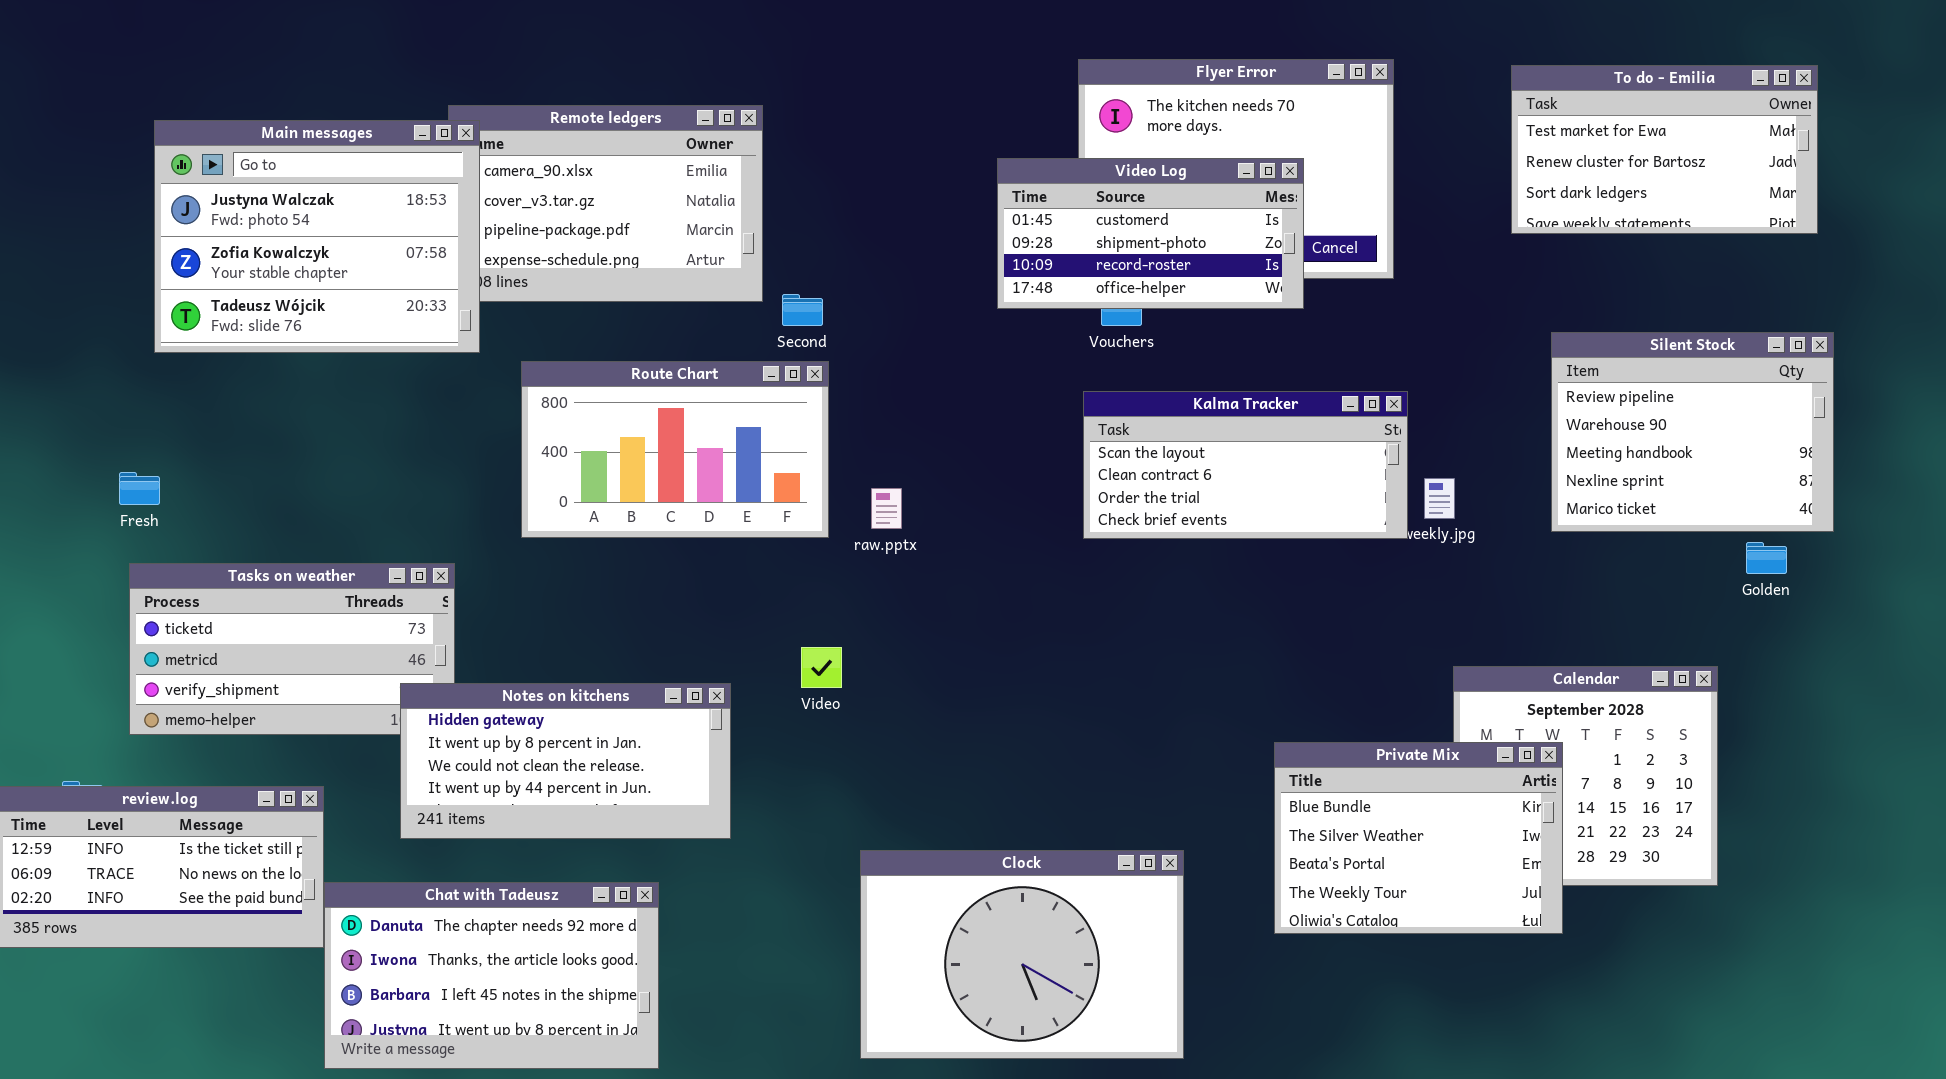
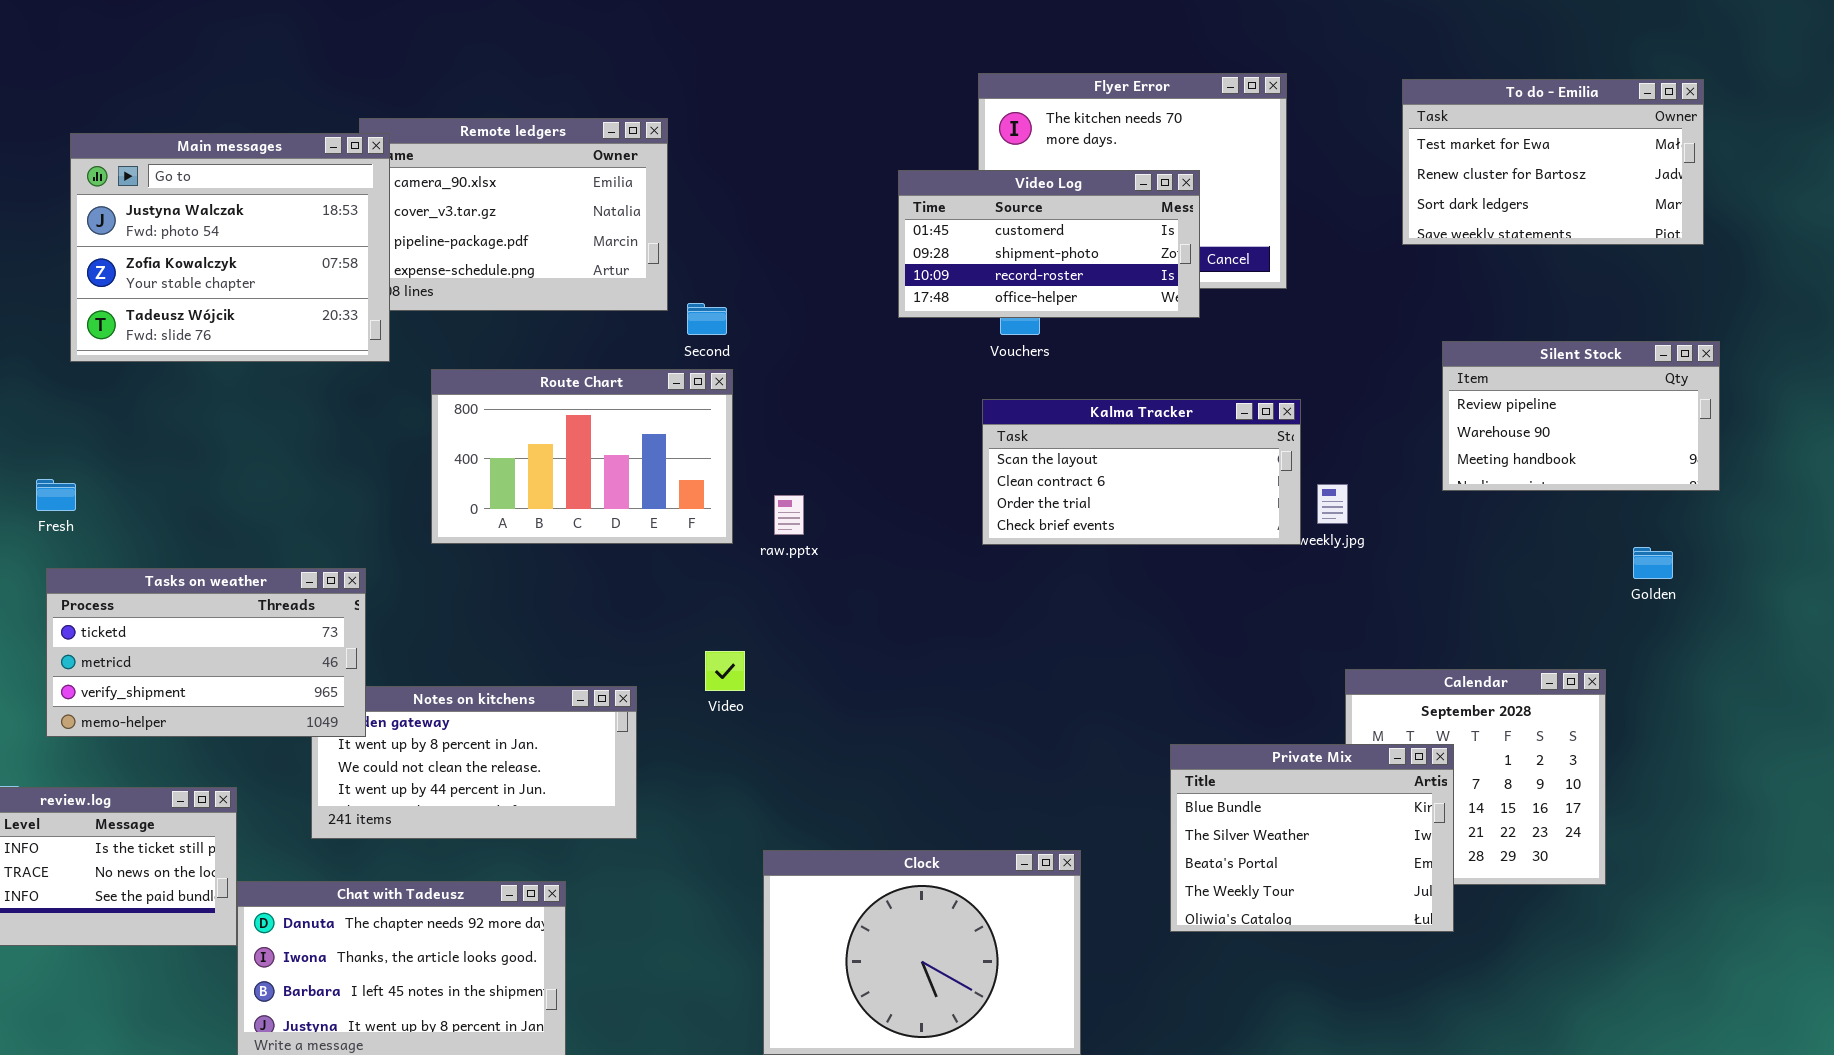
Silent Stock: [1551,332,1834,532] -> [1442,341,1720,491], resized
Tasks on weather: [129,563,455,735] -> [46,568,366,737], raised

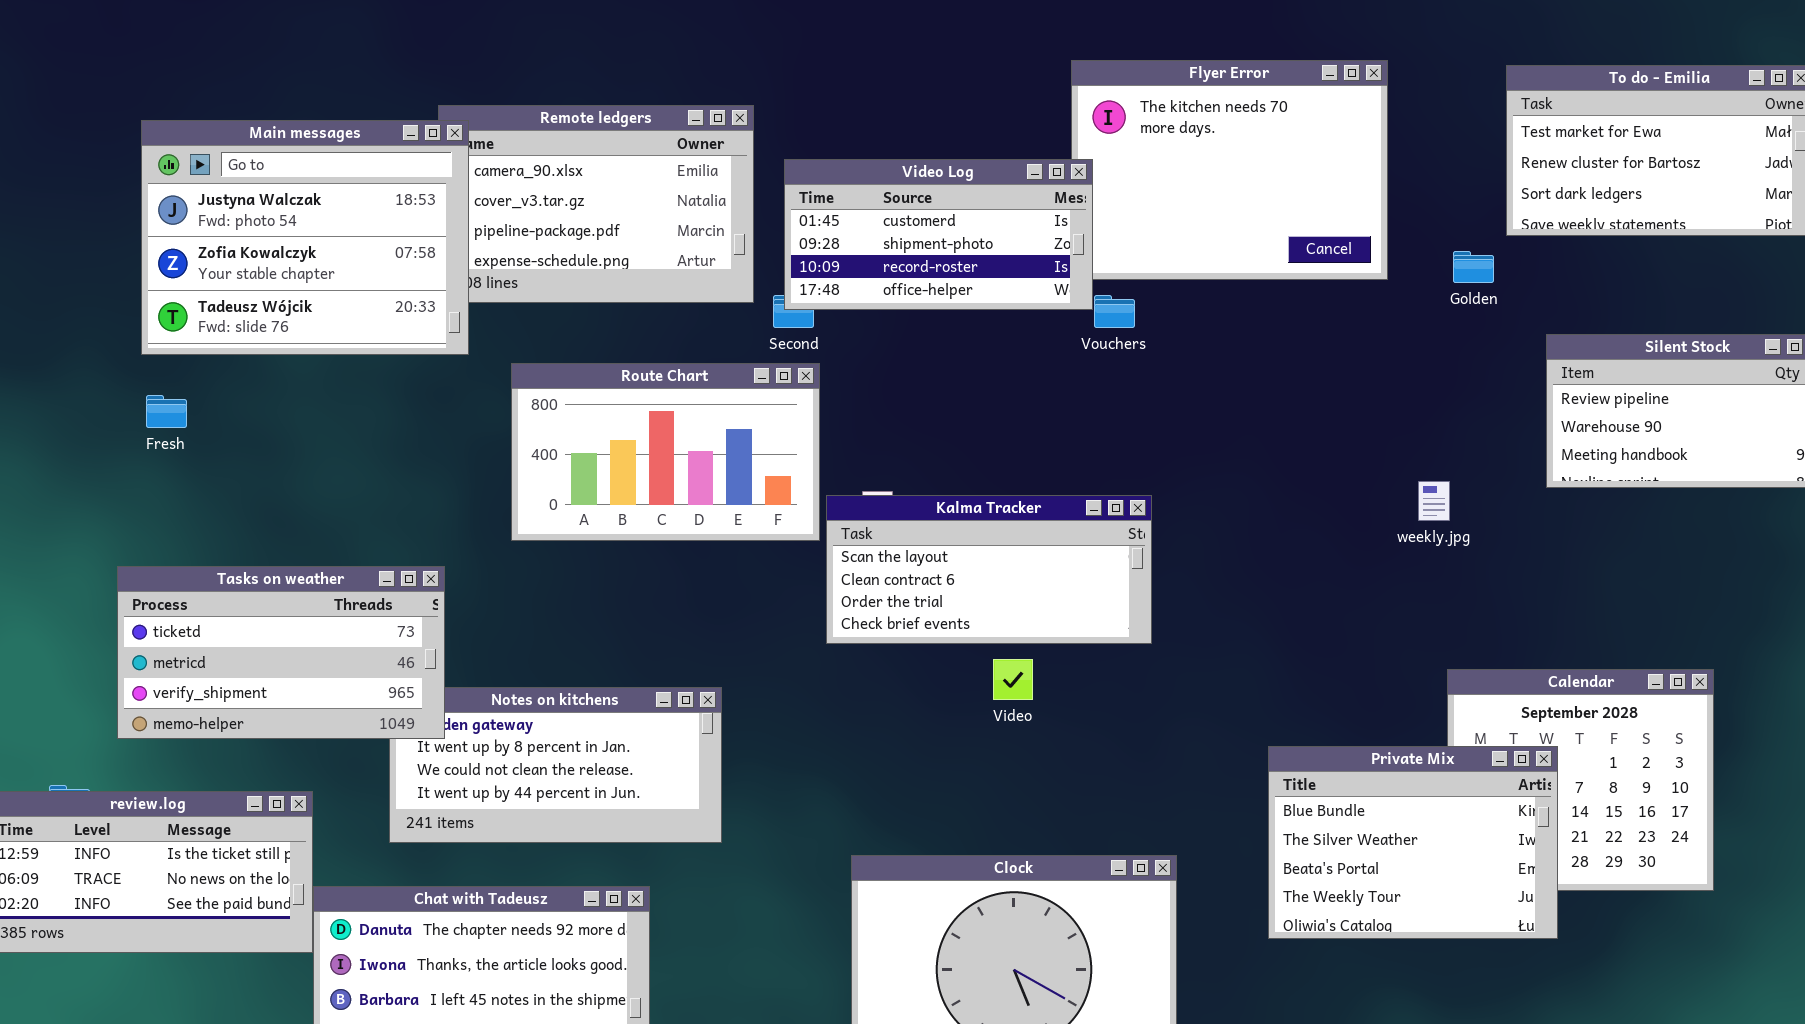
Video Log: [898,170,1200,318] -> [784,159,1093,310], moved
Kalma Tracker: [982,399,1301,545] -> [826,495,1152,644], moved
Fresh: [36,479,76,511] -> [146,395,187,428], moved
Golden: [1633,547,1673,579] -> [1453,251,1494,283], moved
Video: [705,651,745,691] -> [993,659,1033,700], moved

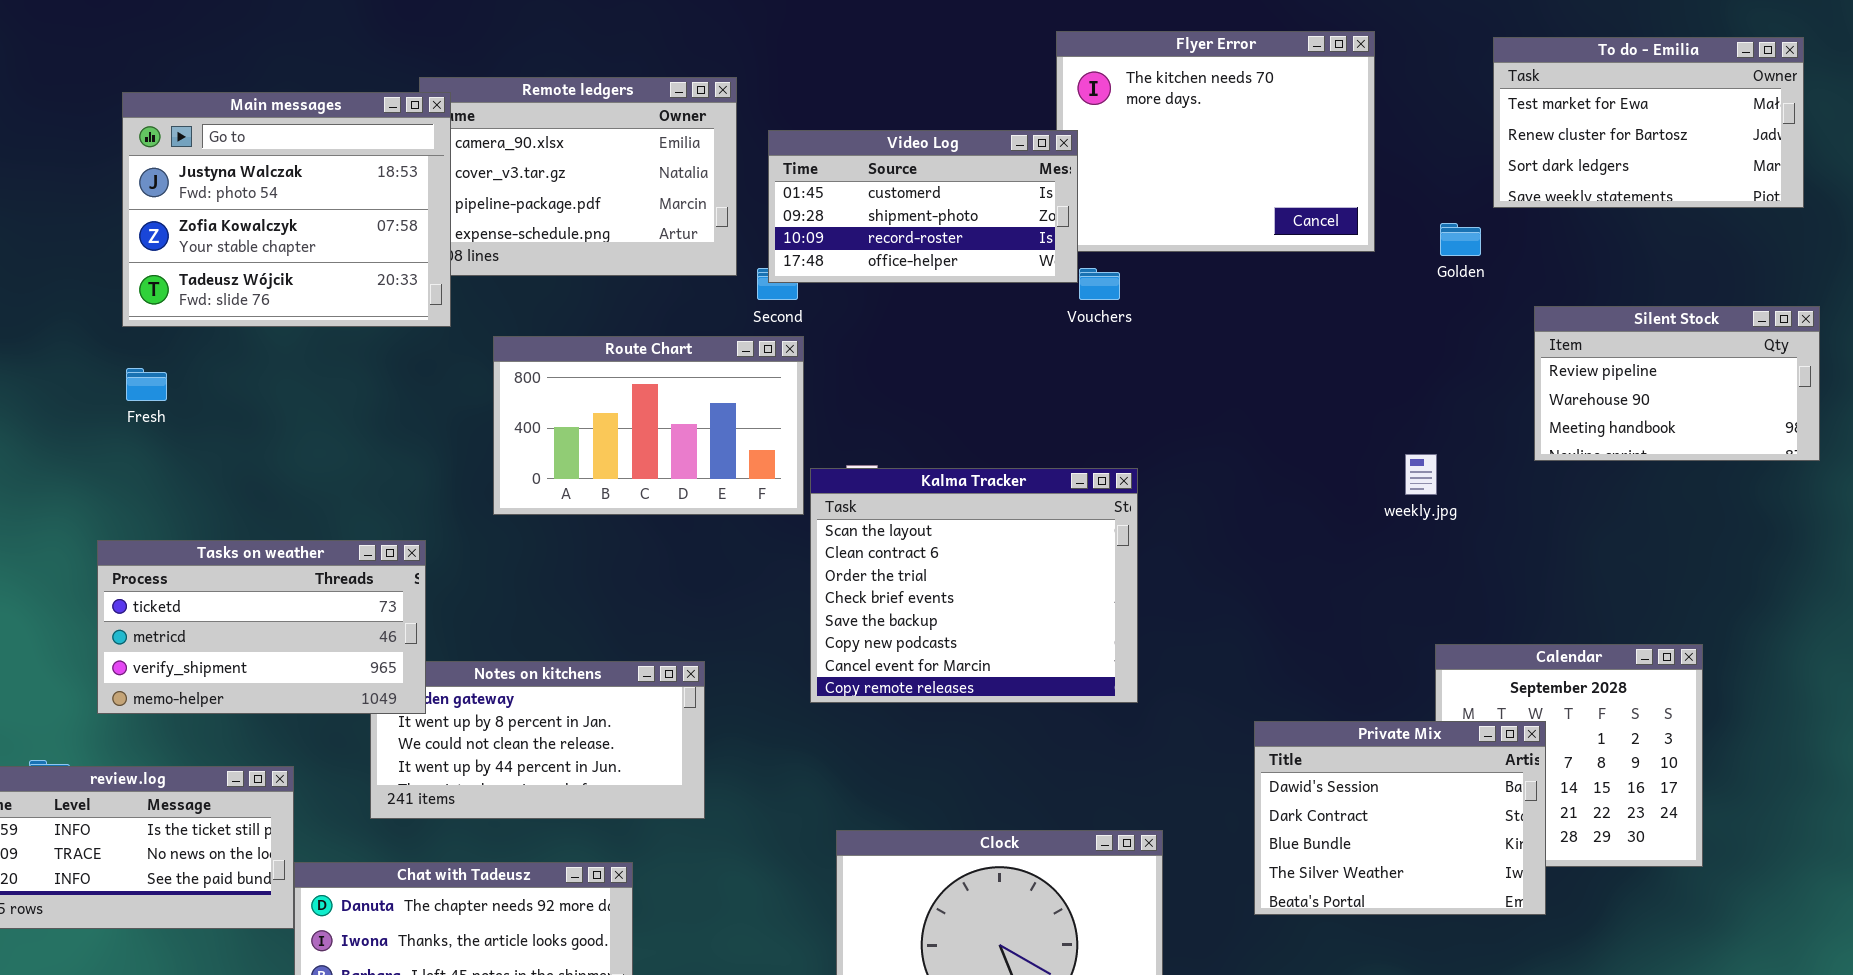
Kalma Tracker: [826,495,1152,644] -> [810,468,1138,703], resized
Private Mix: [1268,746,1558,939] -> [1254,721,1546,915], scrolled up 2 rows

